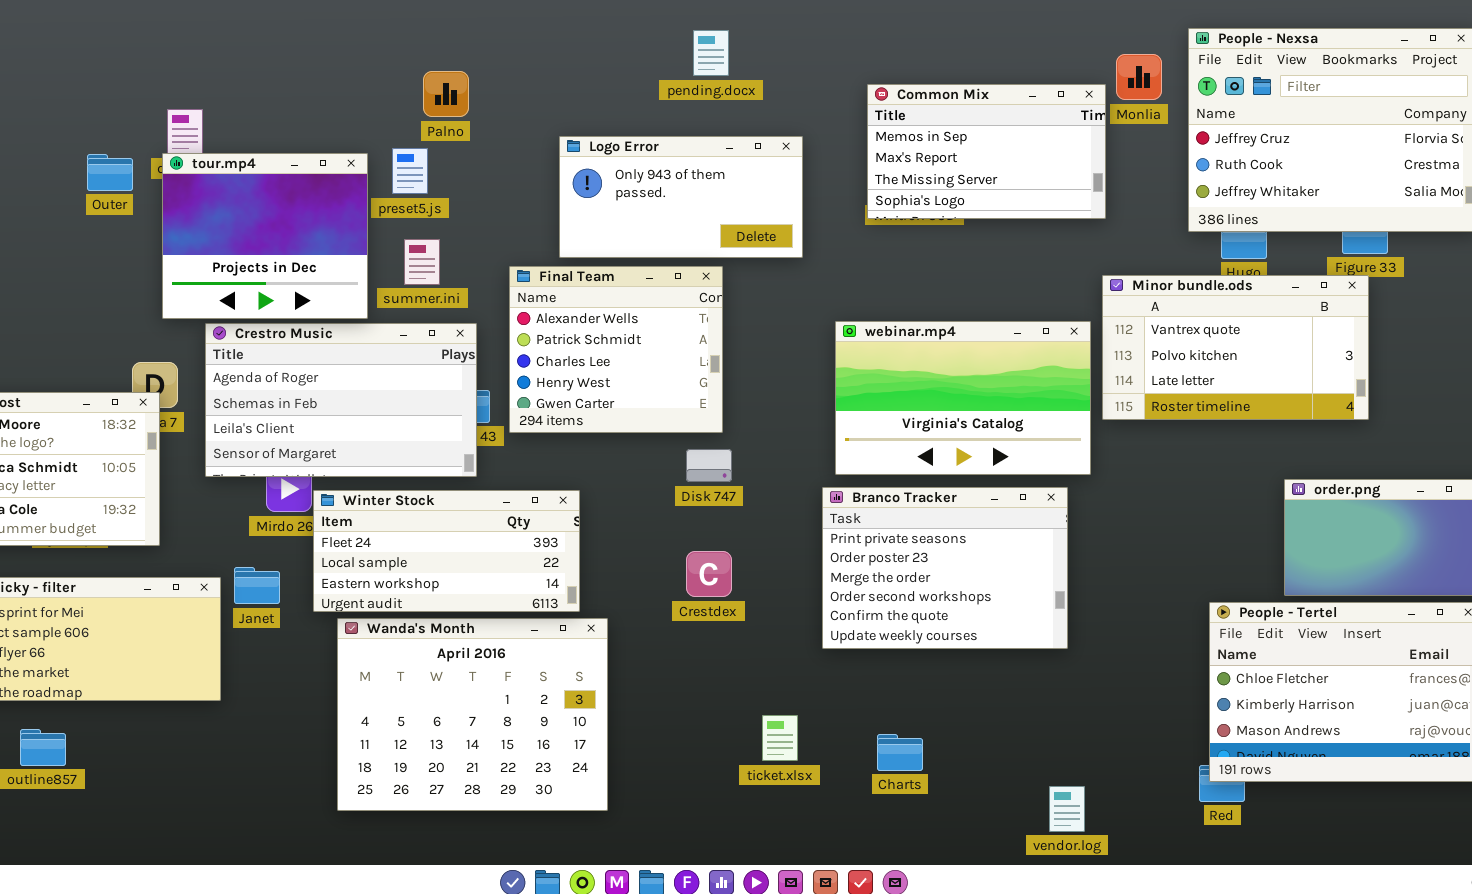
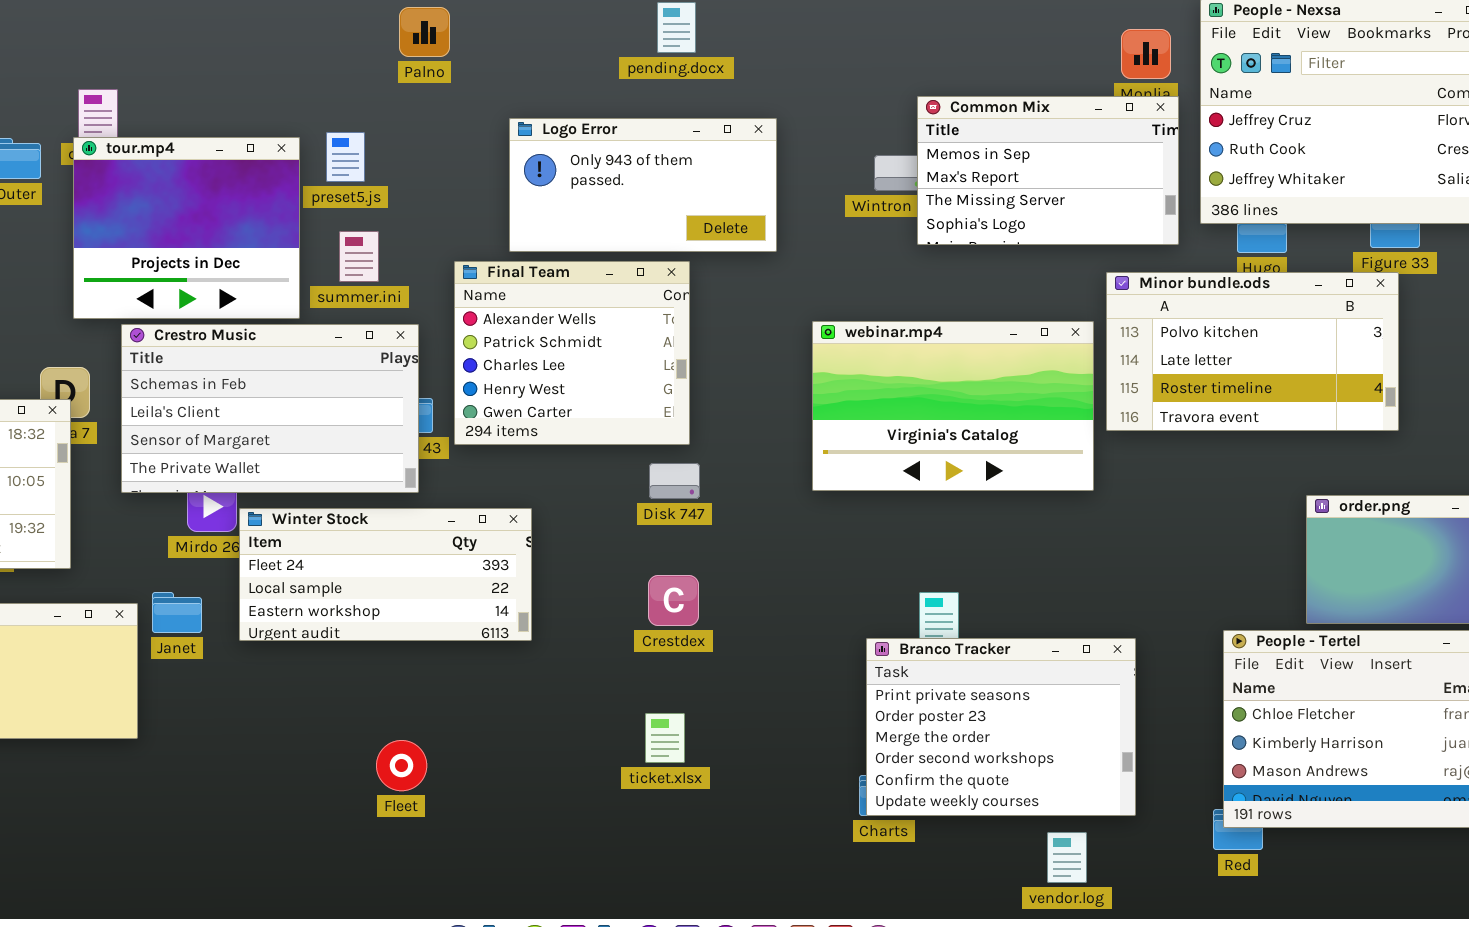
Palno: [423,71,469,117] -> [399,7,450,57], moved
Common Mix: [867,84,1106,219] -> [917,96,1179,245], moved
Minor bundle.ods: [1102,275,1369,420] -> [1106,272,1399,431], scrolled down 1 row
Crestro Music: [205,323,477,477] -> [121,324,419,493], scrolled down 1 row
Branco Tracker: [822,487,1068,649] -> [866,638,1136,816], moved
Wanda's Month: [337,618,608,811] -> none, closed
ticket.xlsx: [762,715,798,761] -> [645,713,685,763], moved

